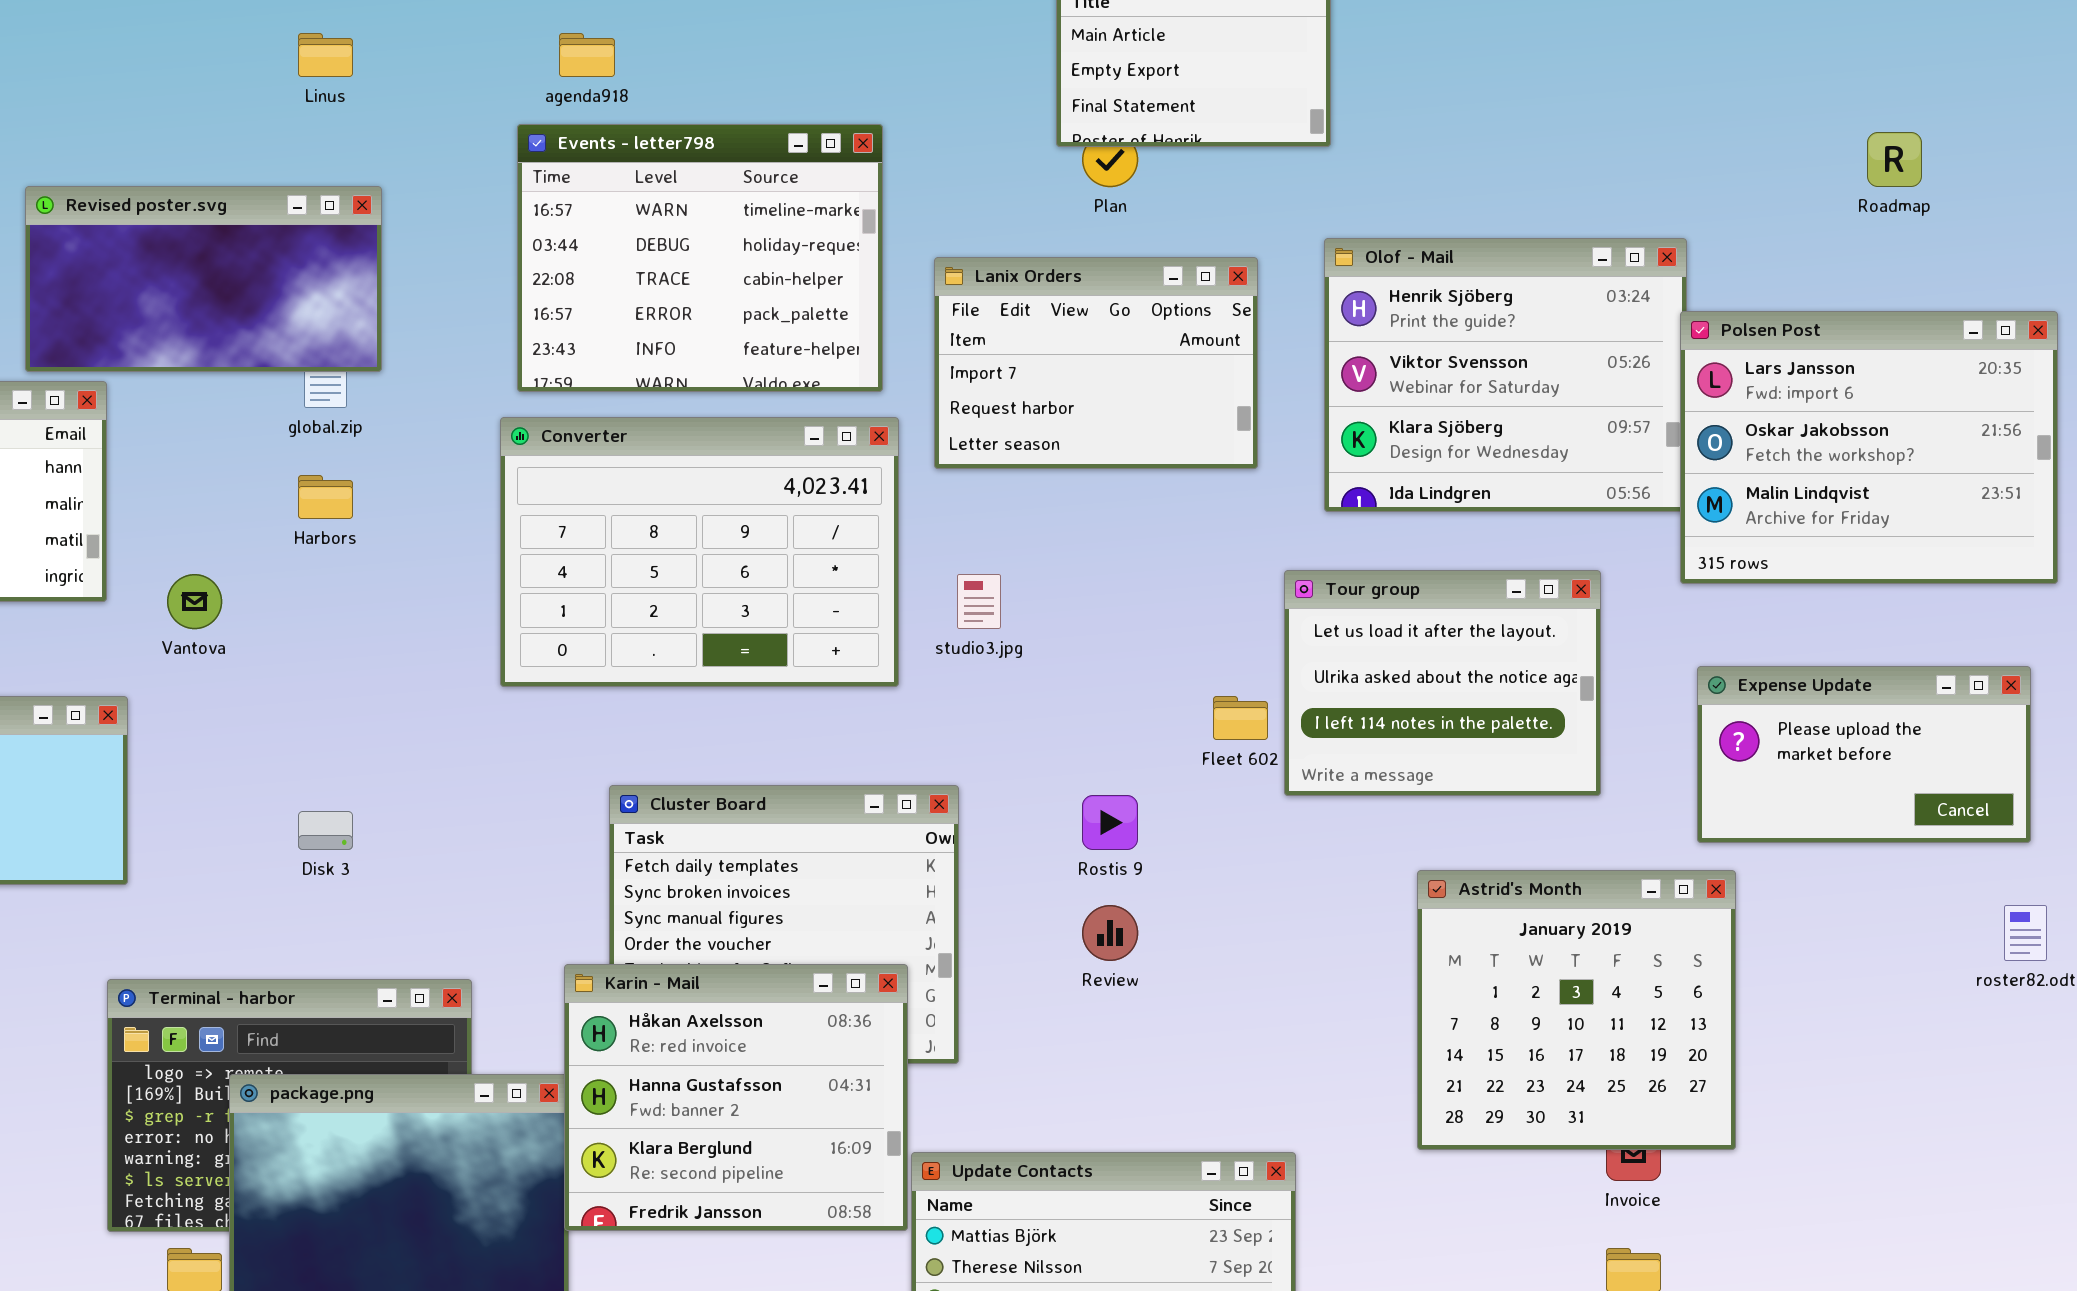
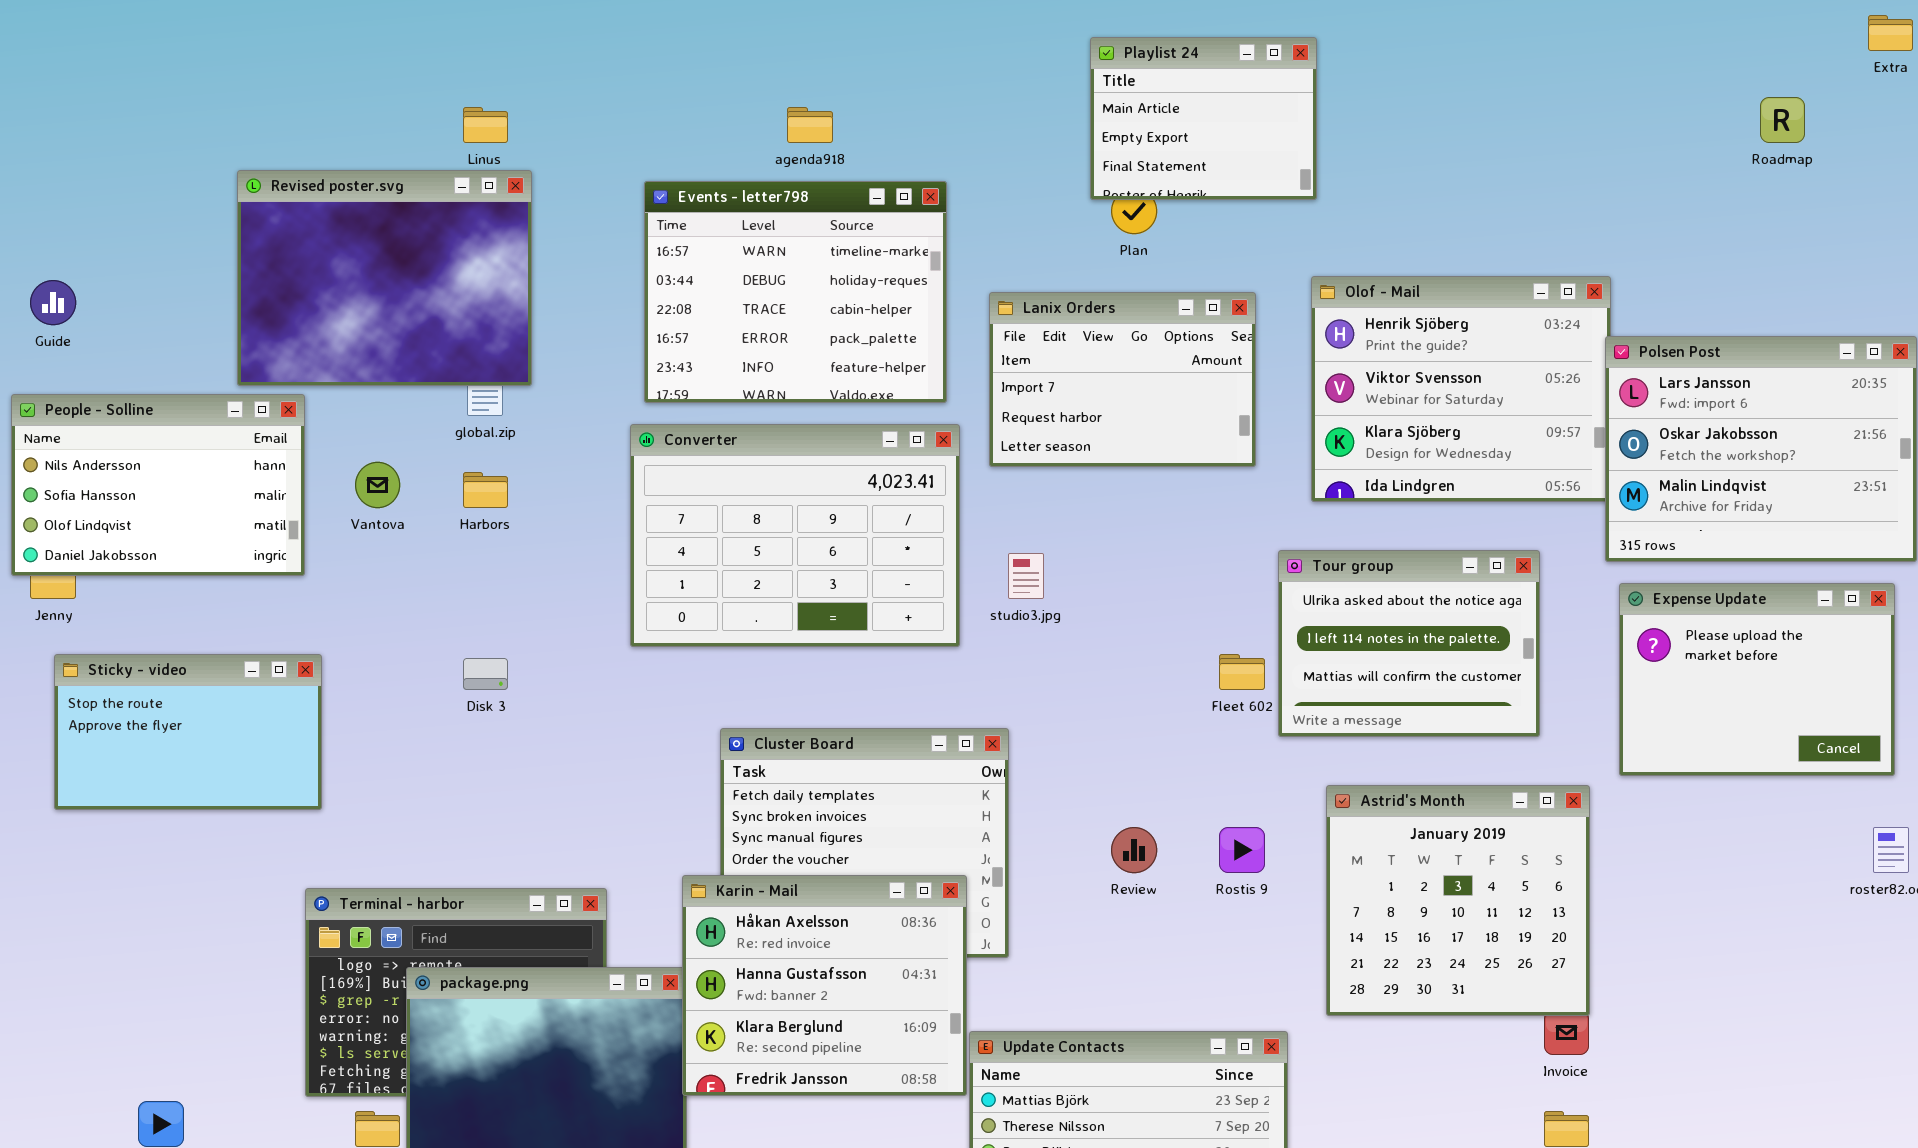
agenda918: [559,33,615,77] -> [787,107,833,143], moved
Roadmap: [1867,132,1922,187] -> [1760,97,1805,143], moved
Revised poster.svg: [25,186,382,372] -> [237,170,532,386], resized
Tour group: [1284,570,1601,796] -> [1278,550,1540,737], scrolled down 1 row
Vantova: [167,574,222,629] -> [355,462,400,508], moved
Expense Update: [1697,666,2031,843] -> [1619,583,1895,776], resized
Rostis 9: [1082,795,1138,850] -> [1219,827,1265,873], moved
Disk 3: [298,811,353,850] -> [463,658,508,690], moved
Astrid's Month: [1417,870,1736,1150] -> [1326,785,1590,1016], moved

